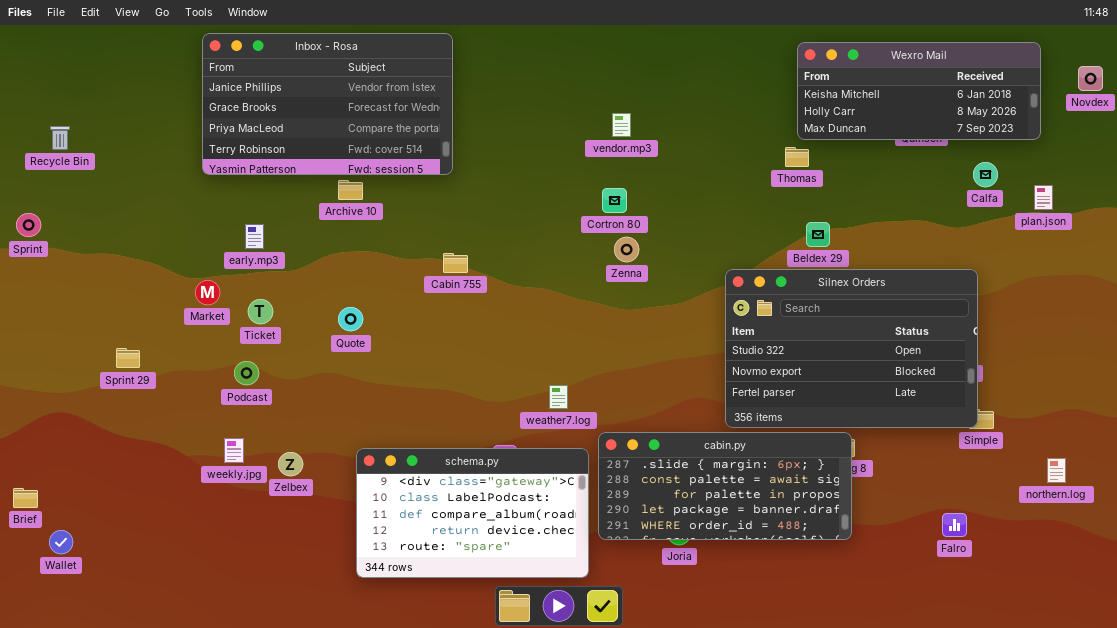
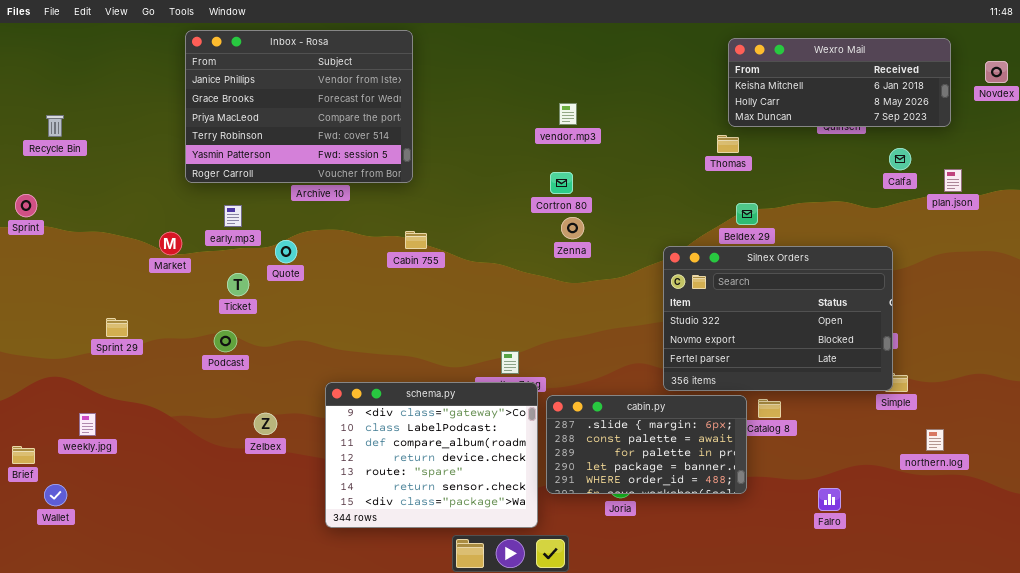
Inbox - Rosa: [202,33,453,175] -> [185,30,413,183], resized
Market: [195,280,220,305] -> [159,232,182,255], moved
Quote: [338,307,363,331] -> [275,240,297,263], moved
cabin.py: [598,432,852,540] -> [546,395,747,494], resized
weekly.jpg: [224,438,244,463] -> [79,413,96,436], moved
schema.py: [356,448,589,578] -> [325,382,538,528], resized
northern.log: [1047,458,1066,483] -> [926,429,944,451], moved
Falro: [942,513,967,537] -> [818,488,841,511], moved

